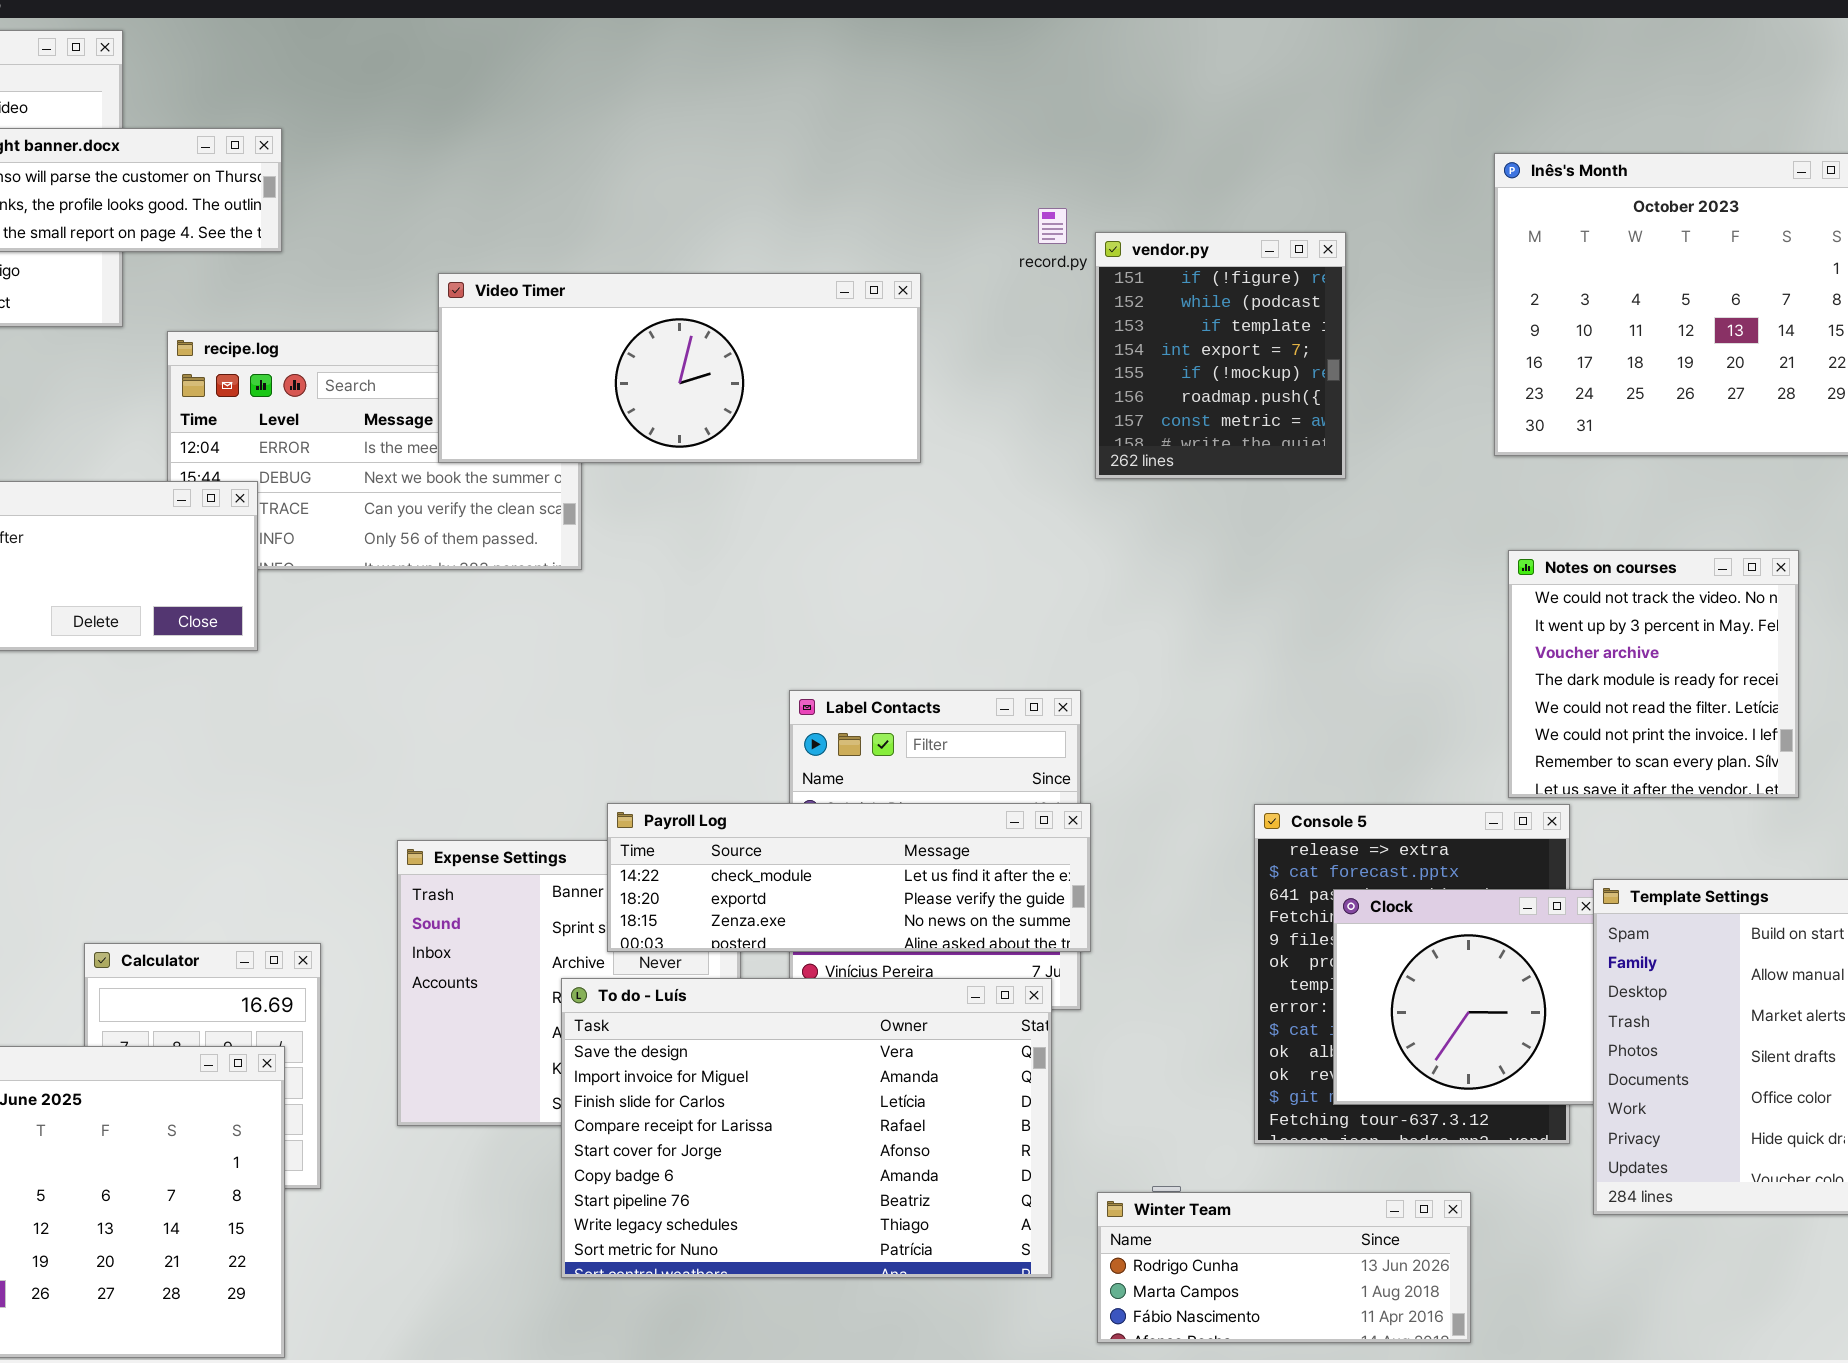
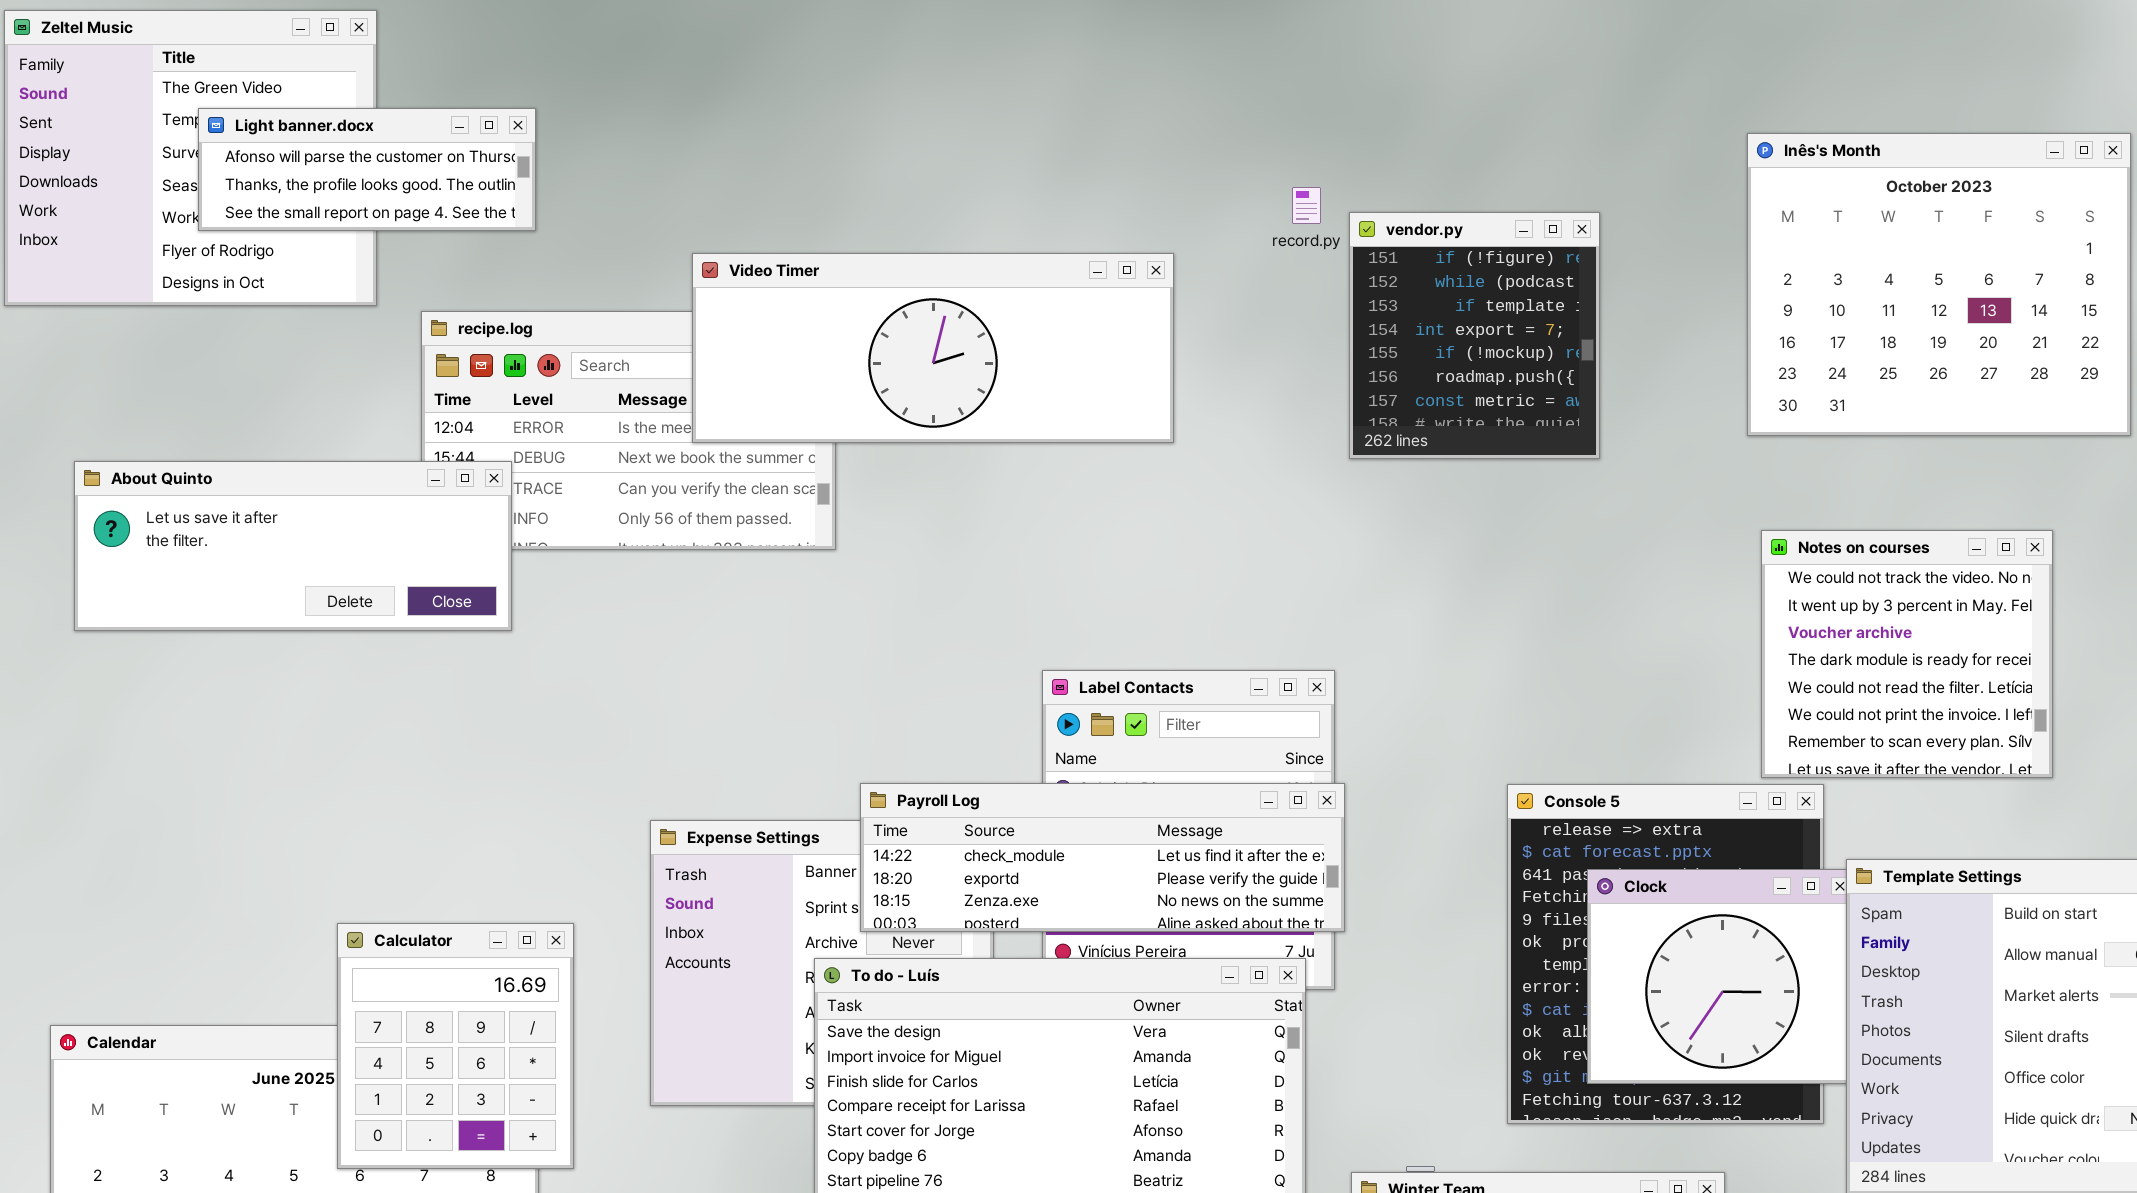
Calculator: [84,943,321,1189] -> [337,923,574,1169], raised

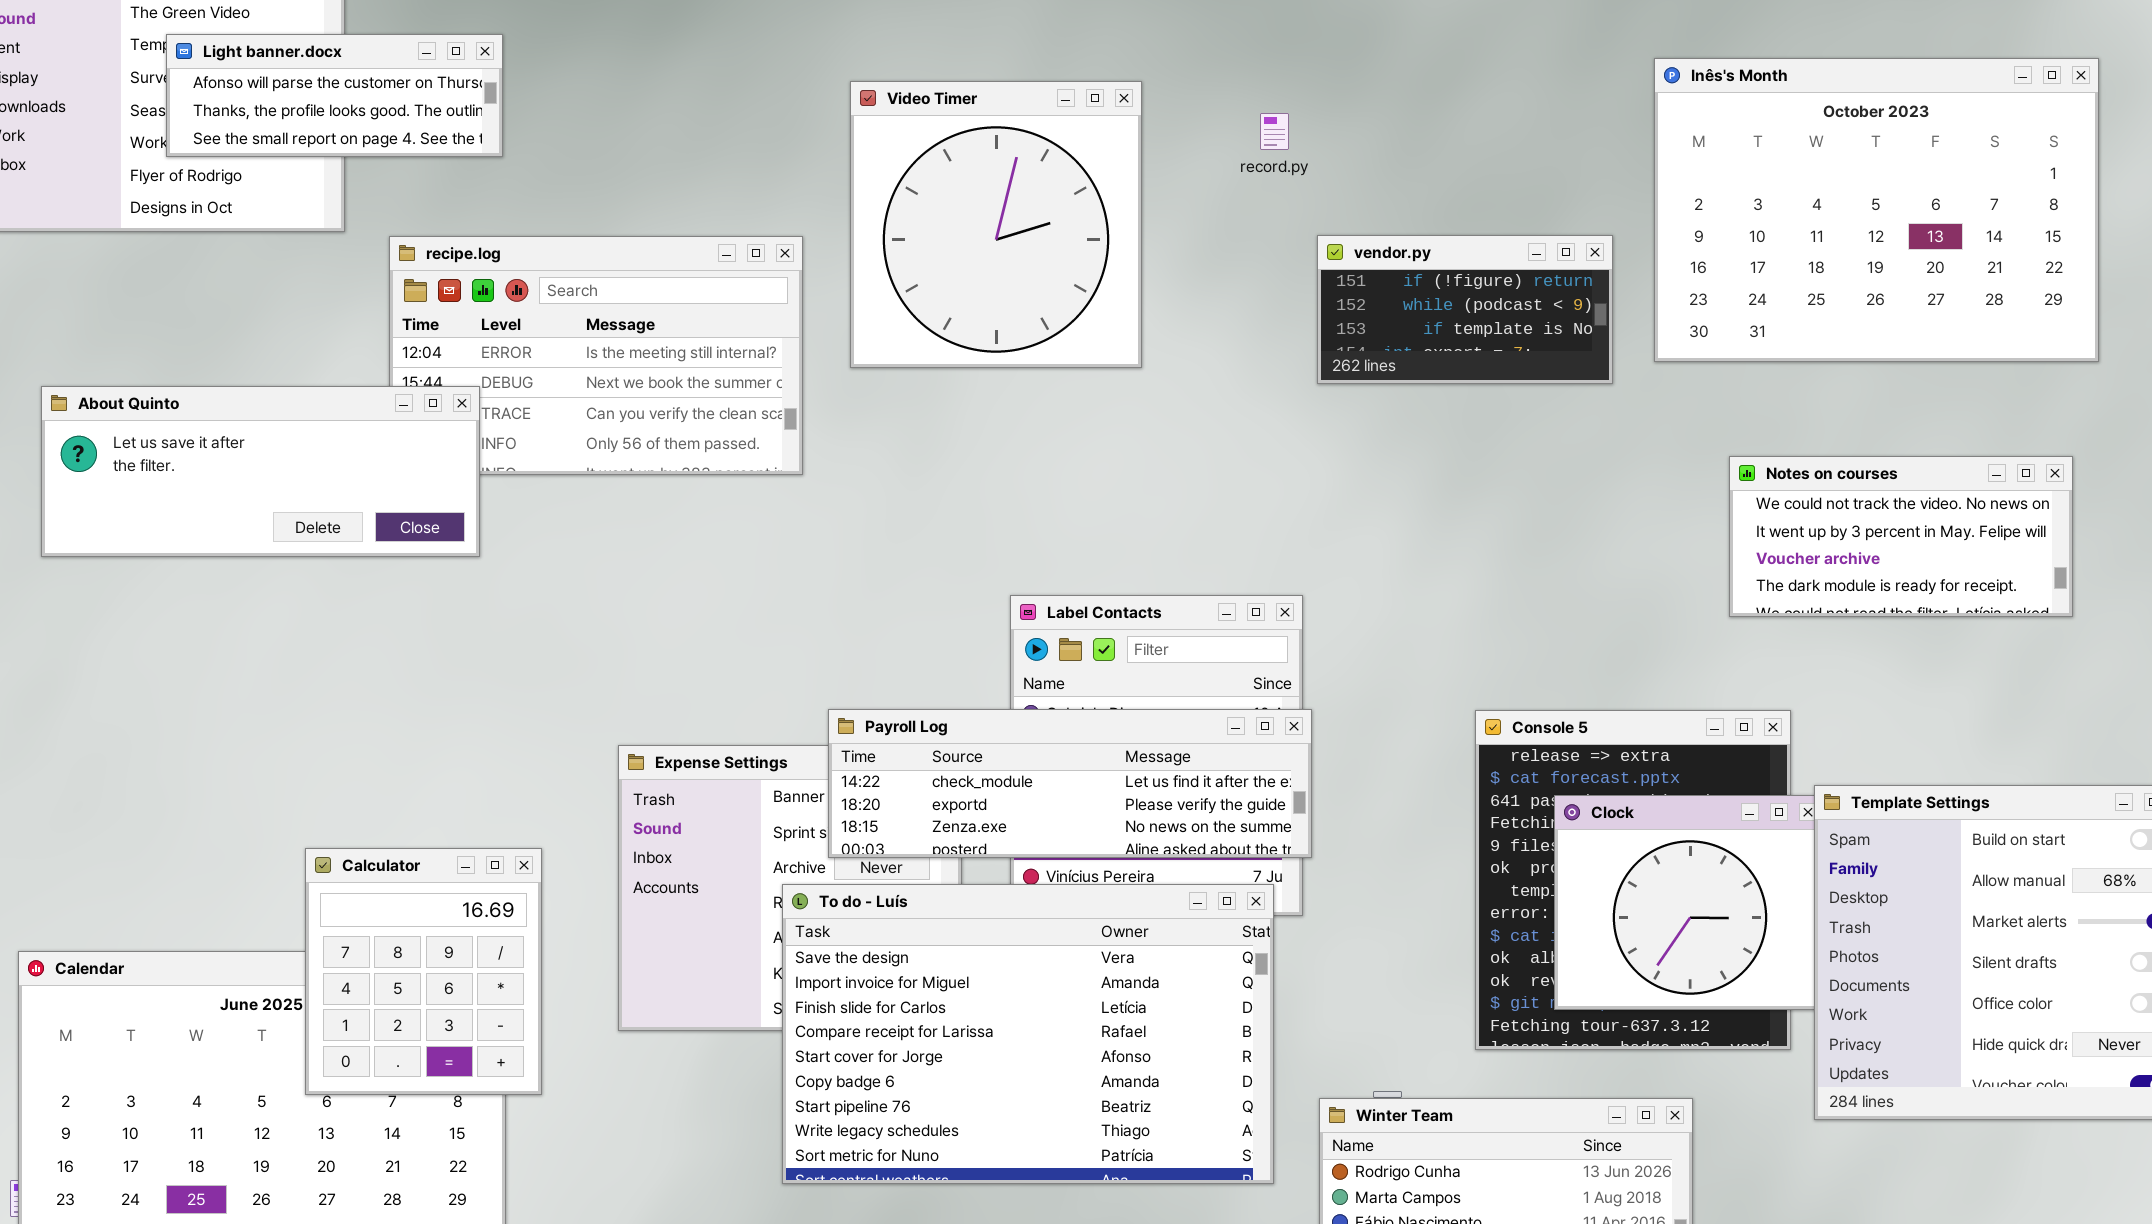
Inês's Month: [1747,133,2131,436] -> [1654,58,2099,362], resized
vendor.py: [1349,212,1600,459] -> [1317,235,1613,384], resized
Video Timer: [692,253,1174,443] -> [850,81,1142,368], resized
Notes on courses: [1761,530,2053,778] -> [1729,456,2073,617], resized

